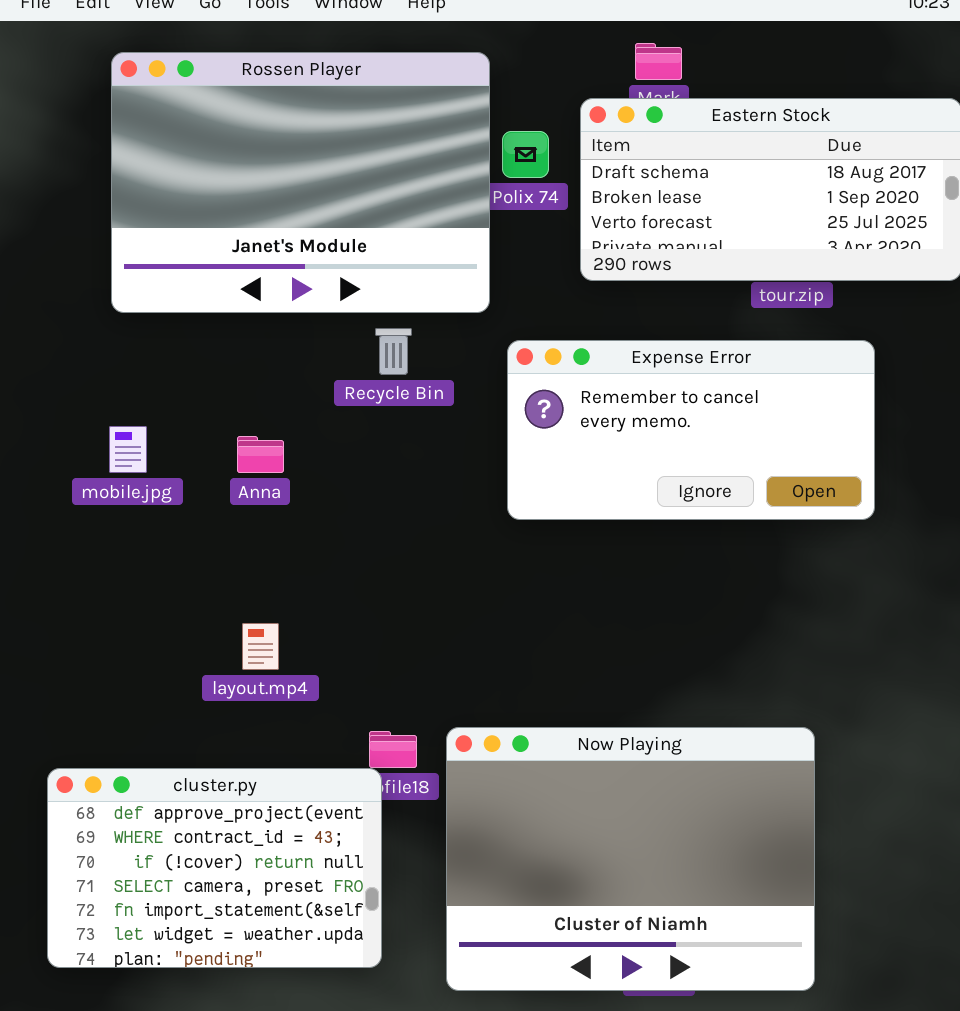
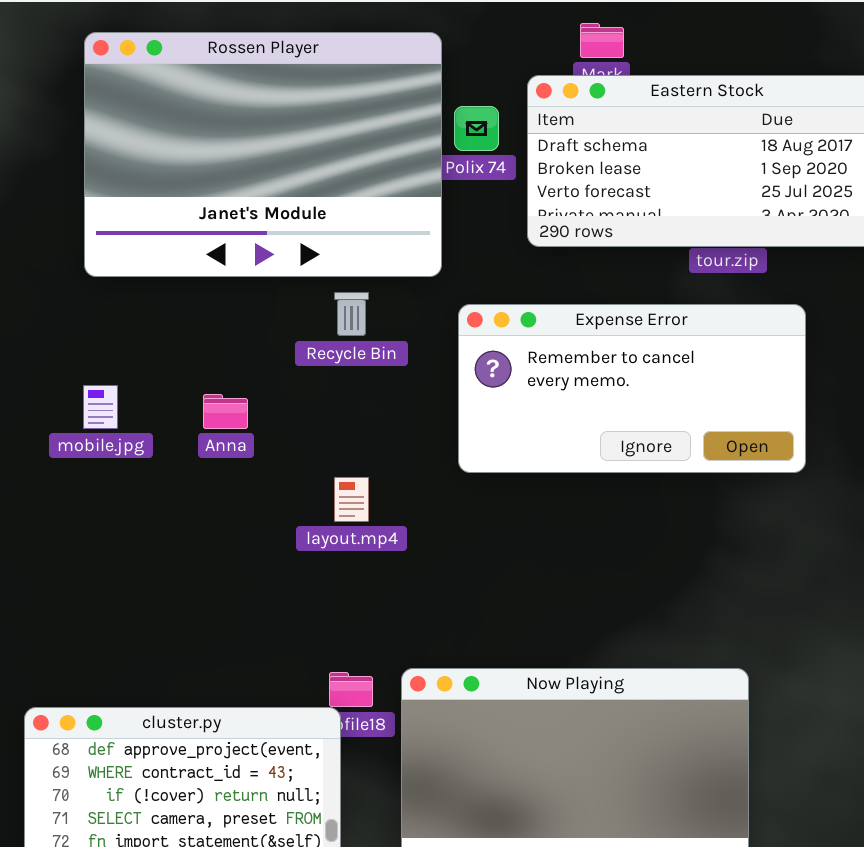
layout.mp4: [242,623,279,670] -> [334,477,369,522], moved

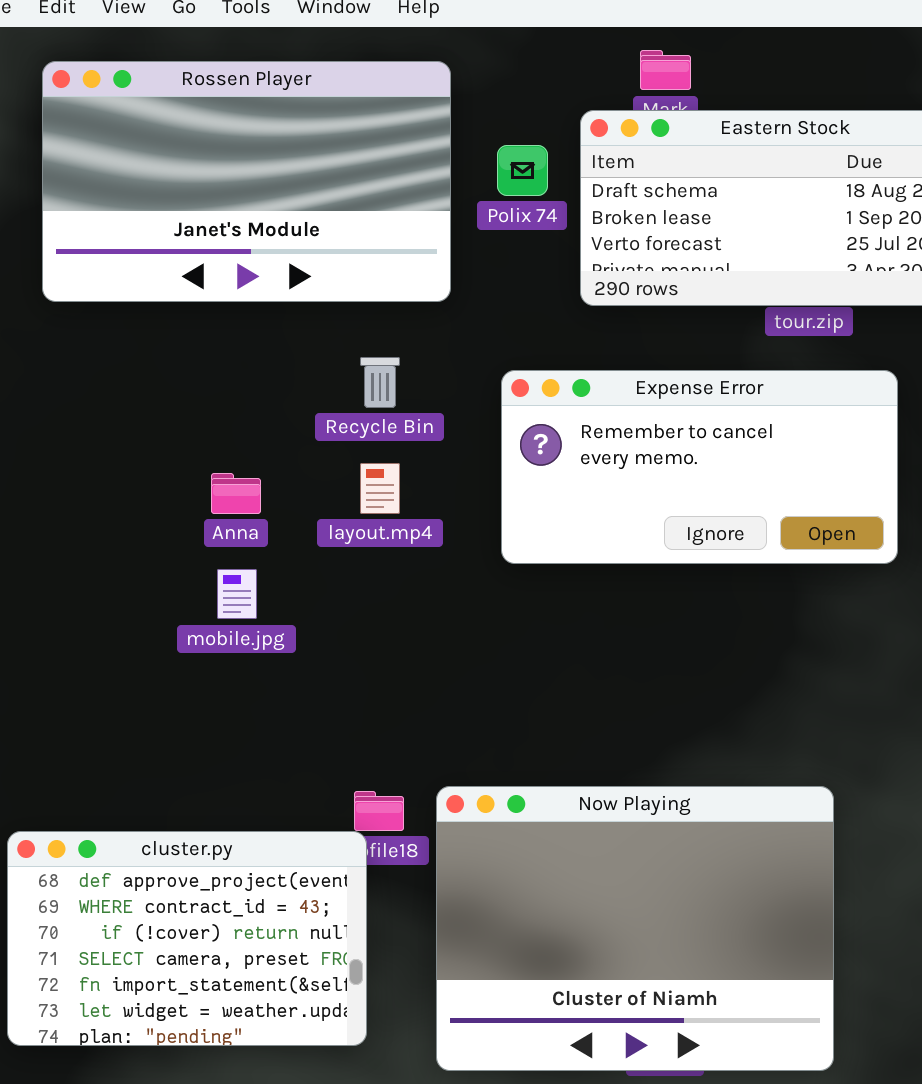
Rossen Player: [84,32,442,277] -> [42,61,451,302], moved, resized
mobile.jpg: [83,385,118,429] -> [217,569,257,619], moved
layout.mp4: [334,477,369,522] -> [360,463,400,514], moved

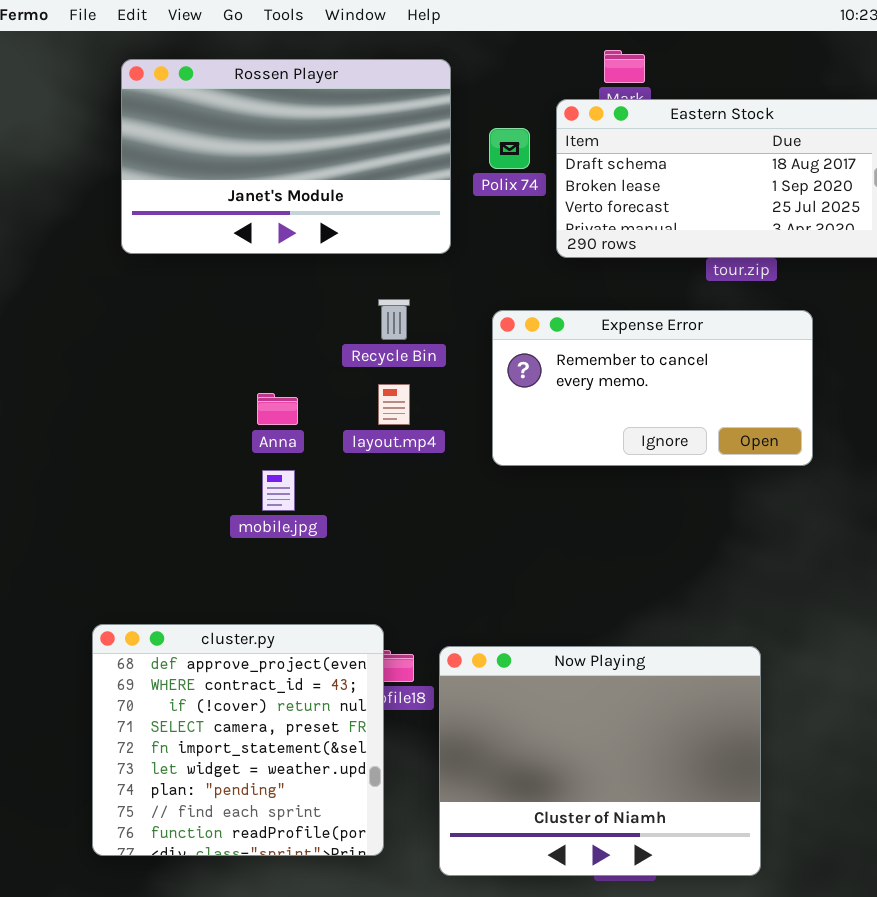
cluster.py: [7,831,367,1046] -> [92,624,384,856], resized

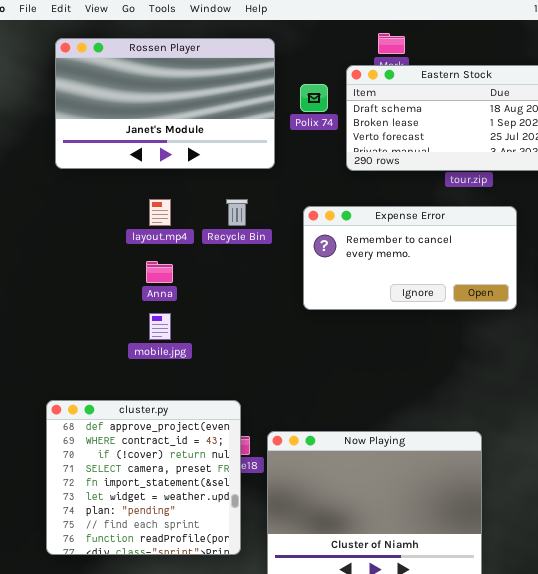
layout.mp4: [378,384,410,425] -> [149,199,171,226], moved
cluster.py: [92,624,384,856] -> [46,400,241,555], moved

